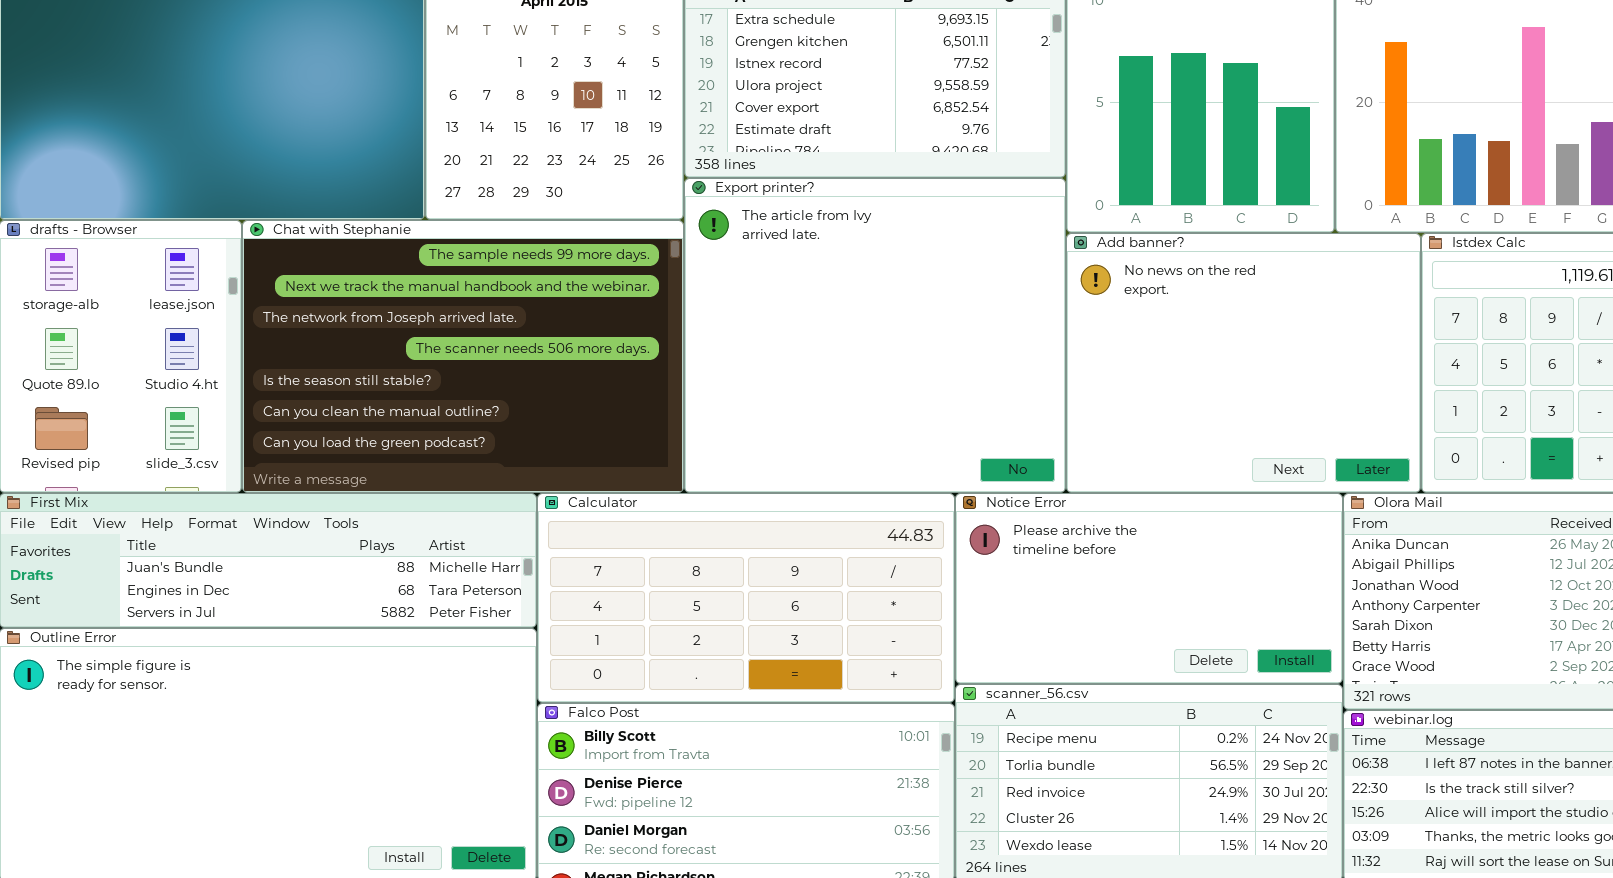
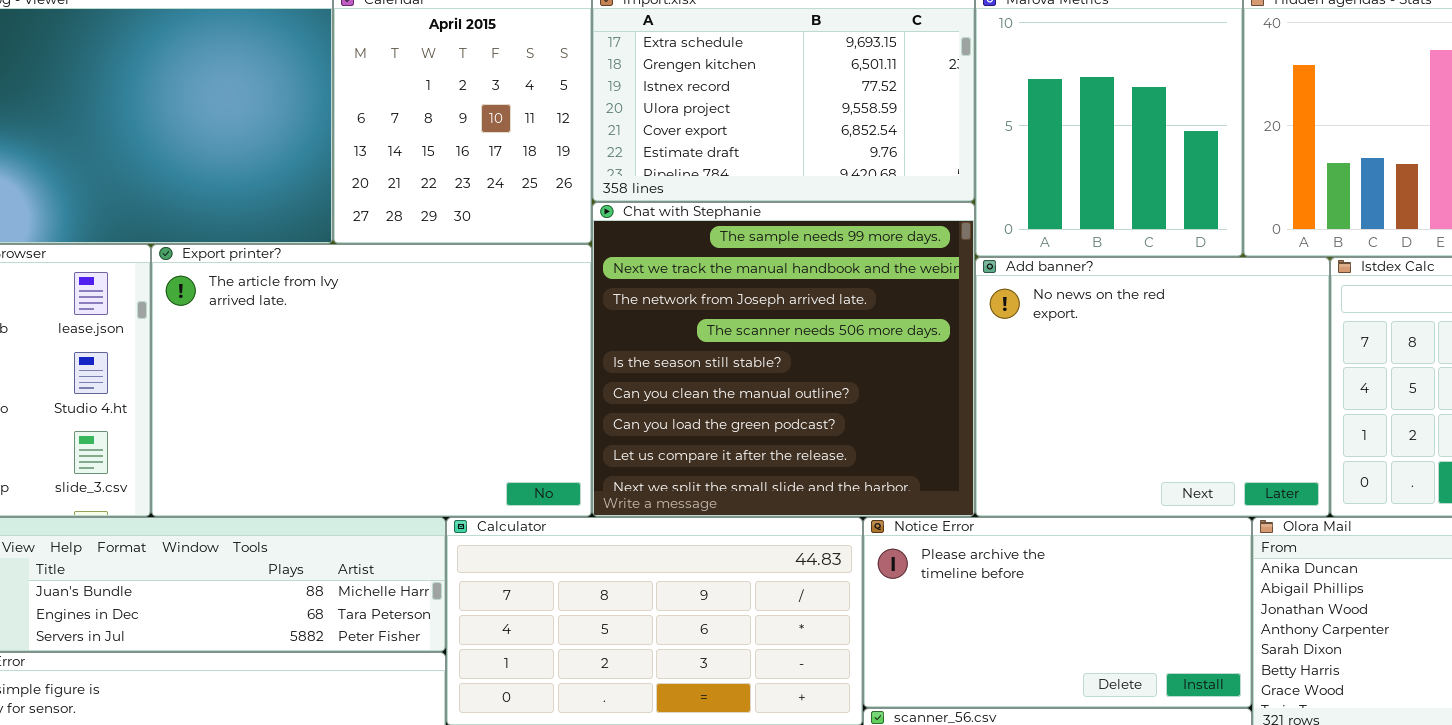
Export printer?: [684,178,1066,493] -> [151,244,592,517], moved, resized
Chat with Stephanie: [242,220,684,493] -> [592,202,975,517], moved, resized

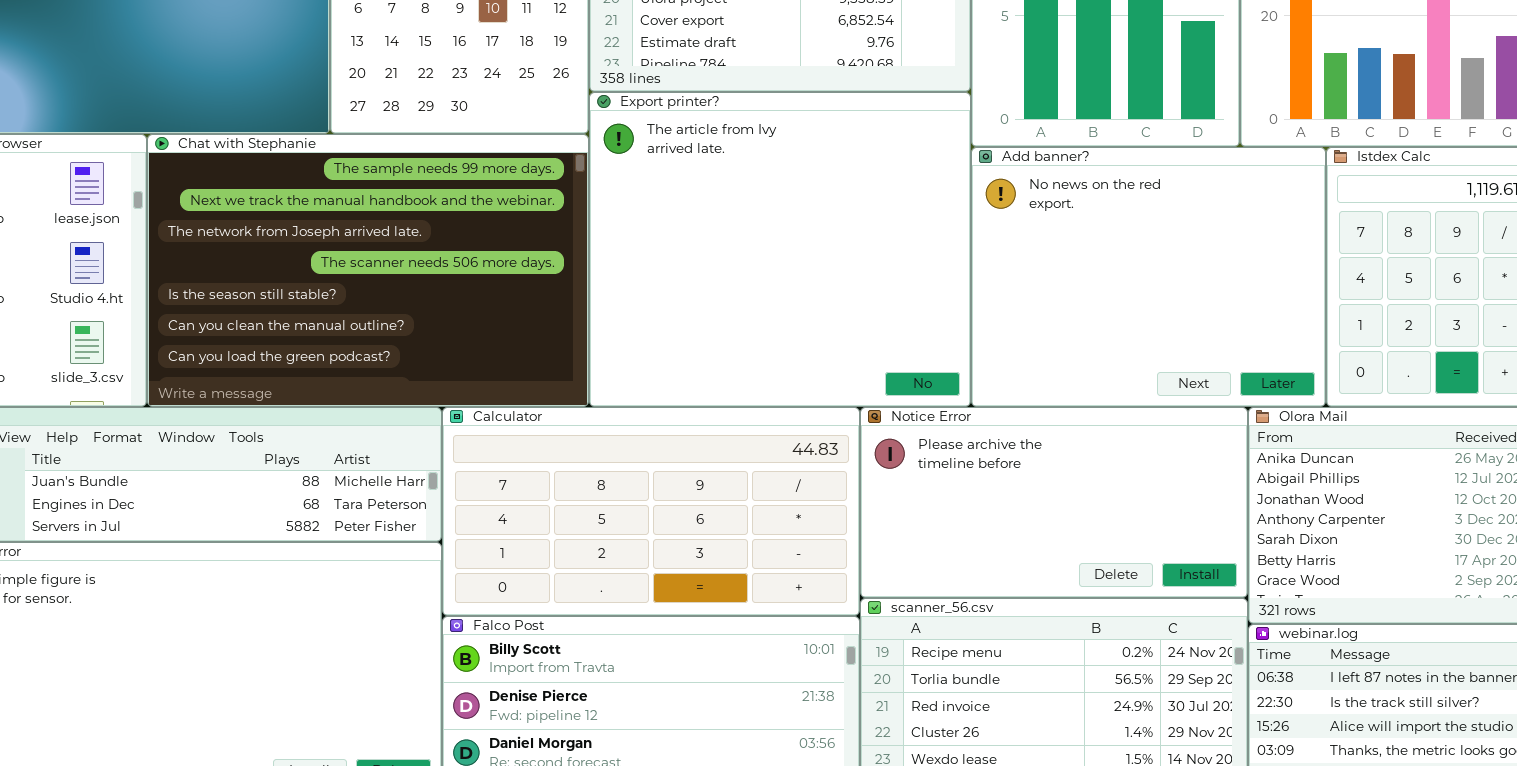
Chat with Stephanie: [592,202,975,517] -> [147,134,589,407], moved, resized
Export printer?: [151,244,592,517] -> [589,92,971,407], moved, resized

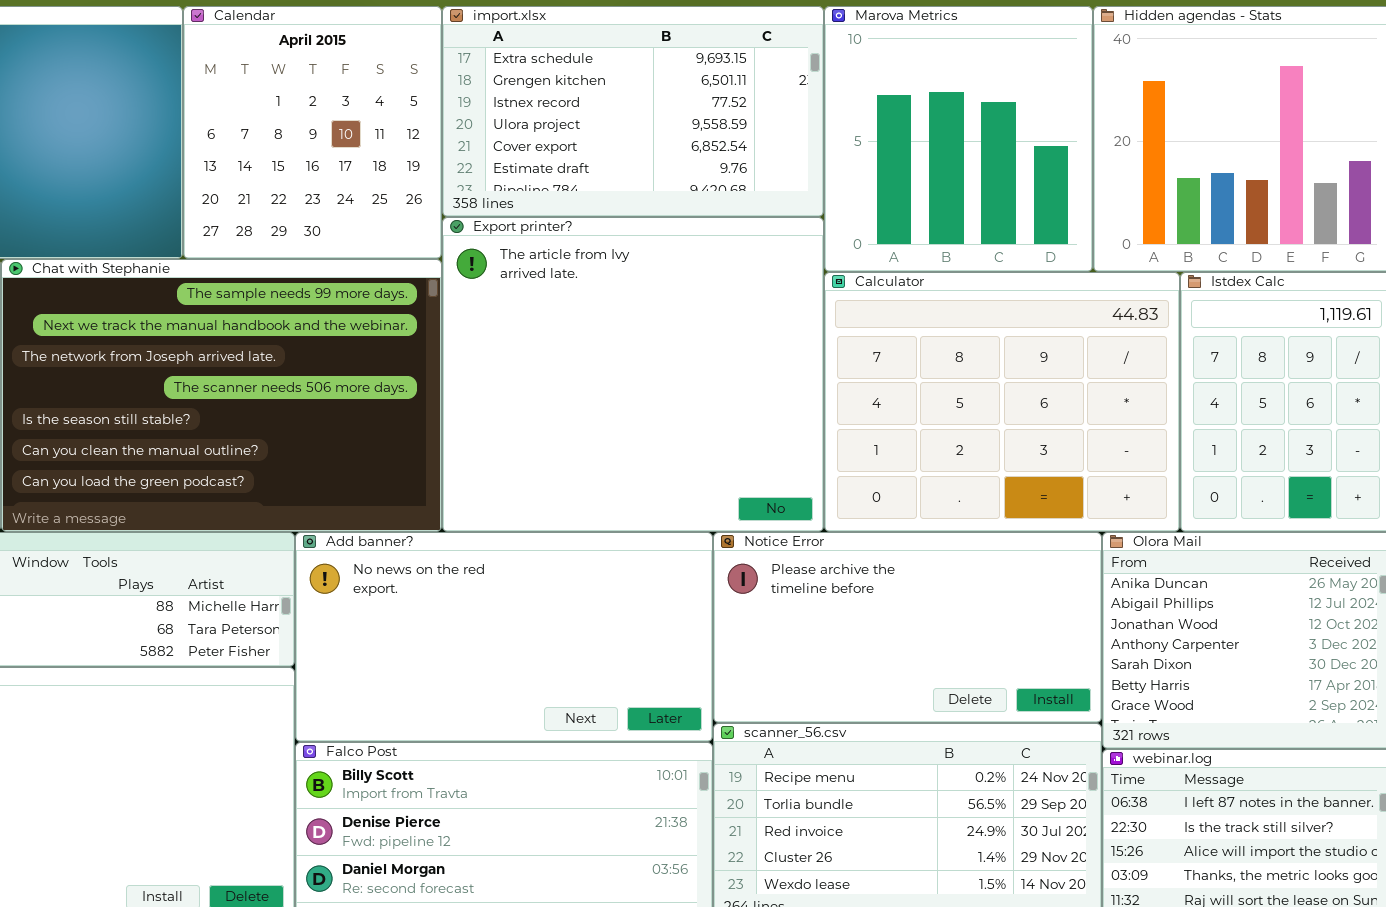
Add banner?: [971,147,1326,407] -> [295,532,713,742], moved, resized
Calculator: [442,407,860,616] -> [824,272,1180,532], moved, resized

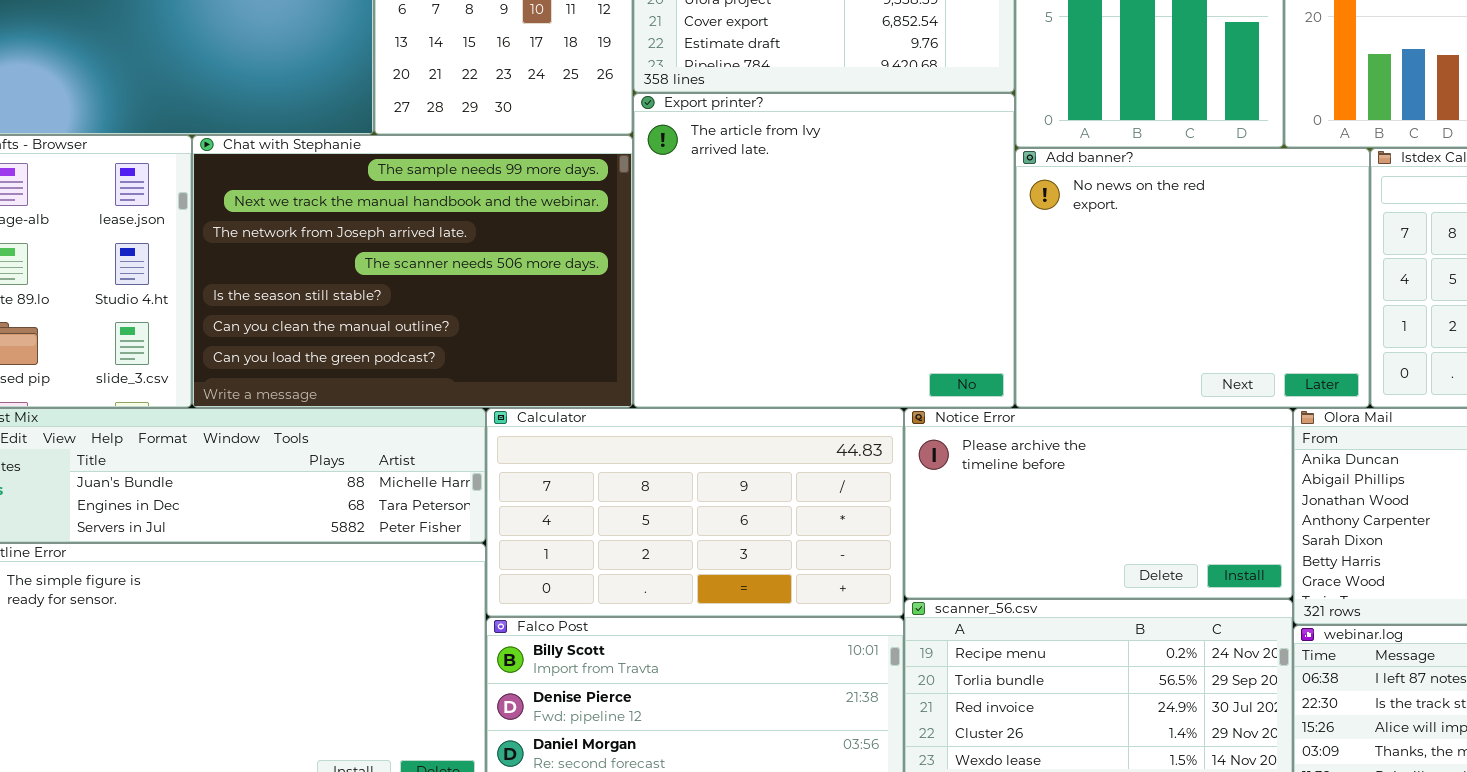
Calculator: [824,272,1180,532] -> [486,408,904,617], moved, resized
Add banner?: [295,532,713,742] -> [1015,148,1370,408], moved, resized

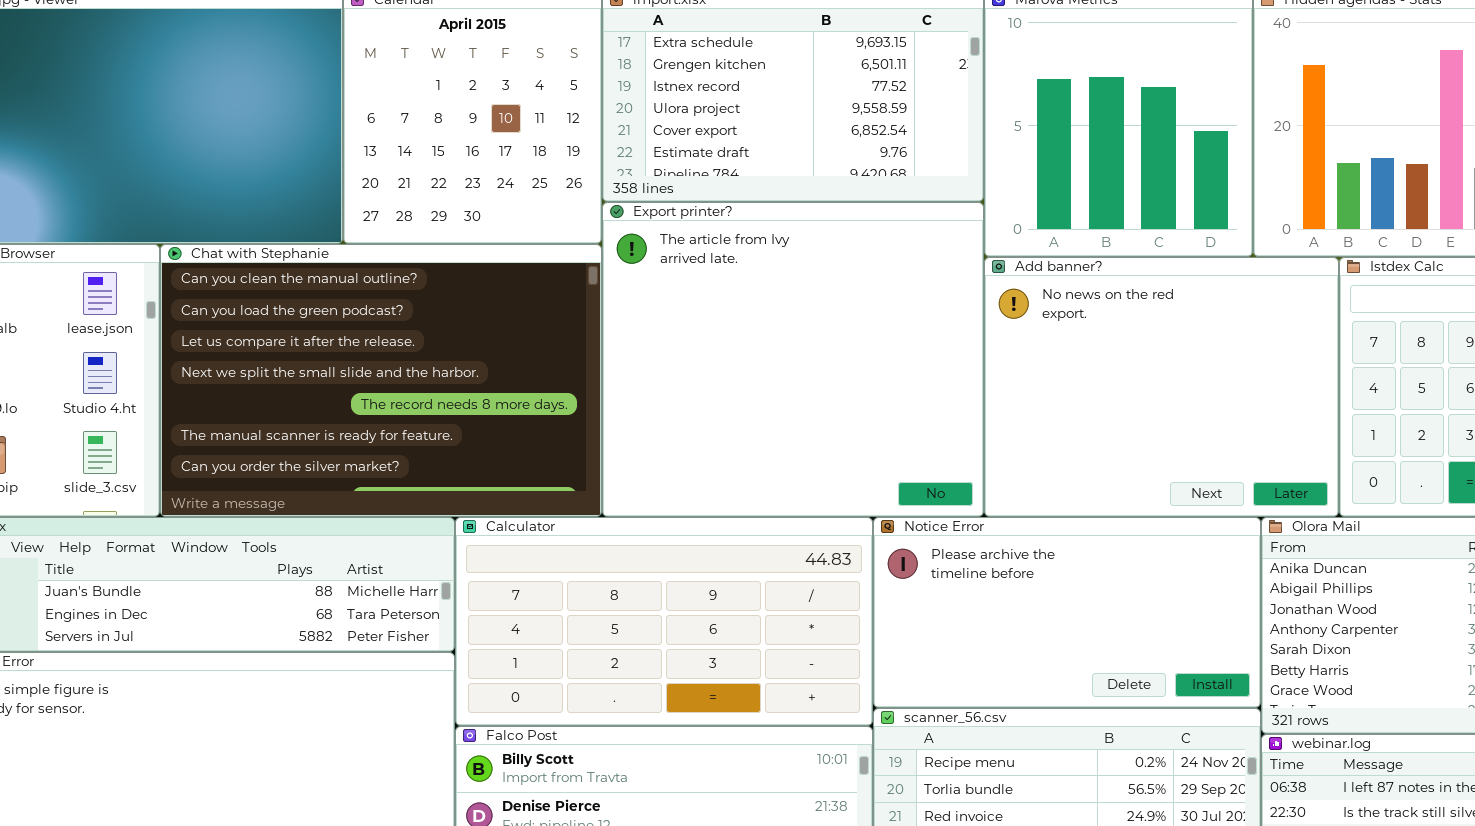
Chat with Stephanie: [192,135,633,408] -> [160,244,602,517], scrolled down 5 rows

